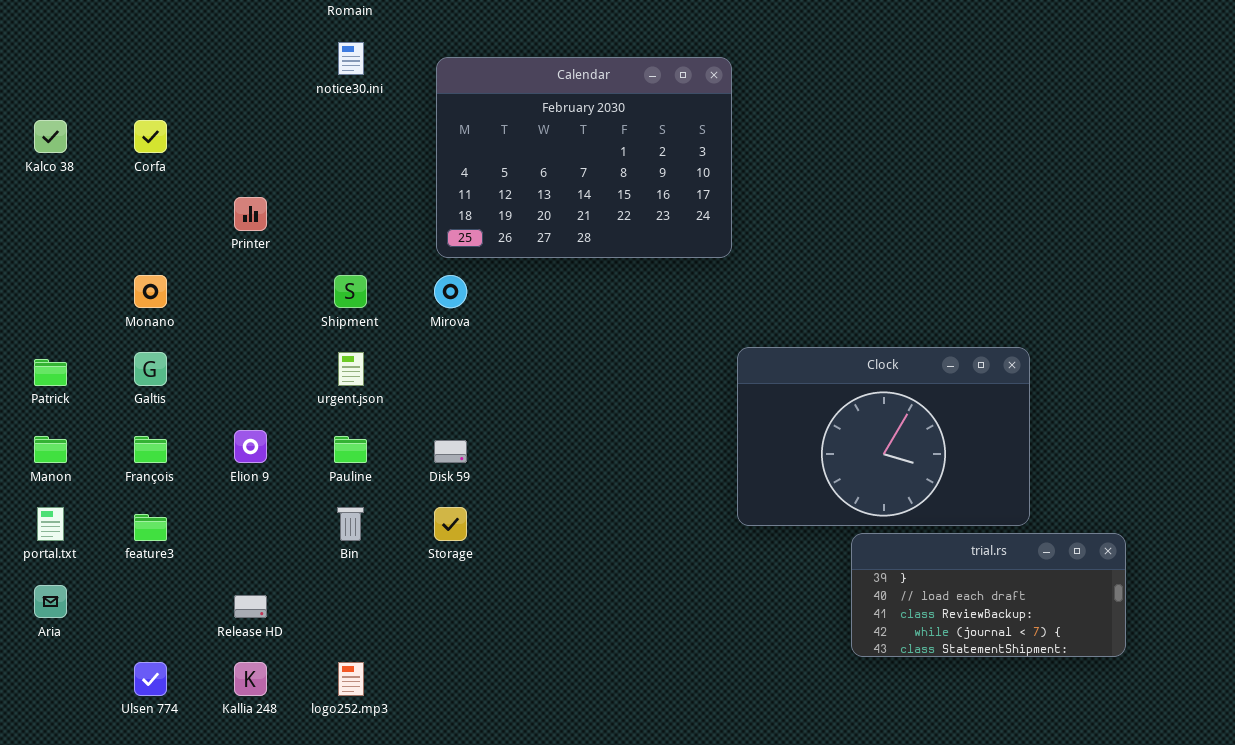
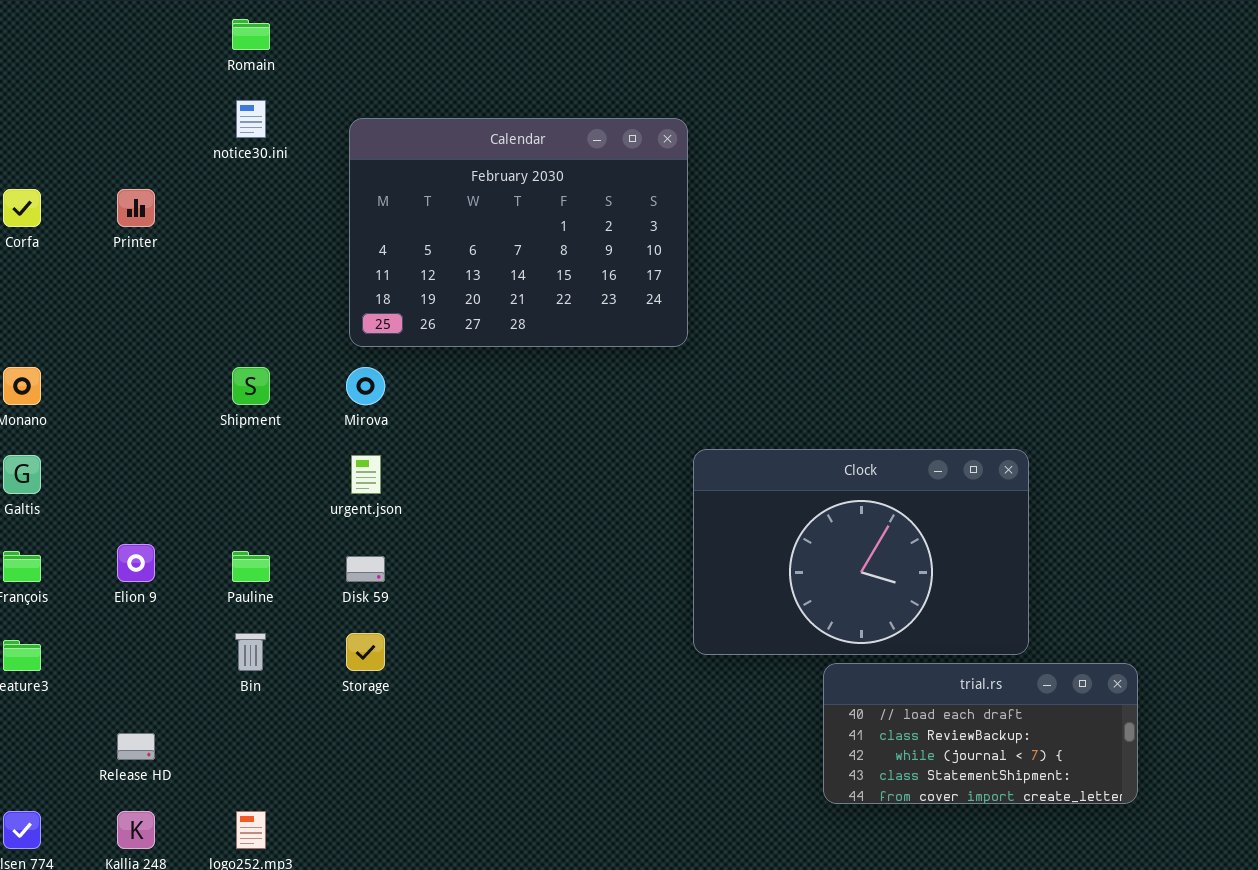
Printer: [234,197,267,231] -> [117,189,155,227], moved
urgent.json: [338,352,364,386] -> [351,455,381,494], moved
trial.rs: [851,533,1126,657] -> [823,663,1138,804], scrolled down 1 row

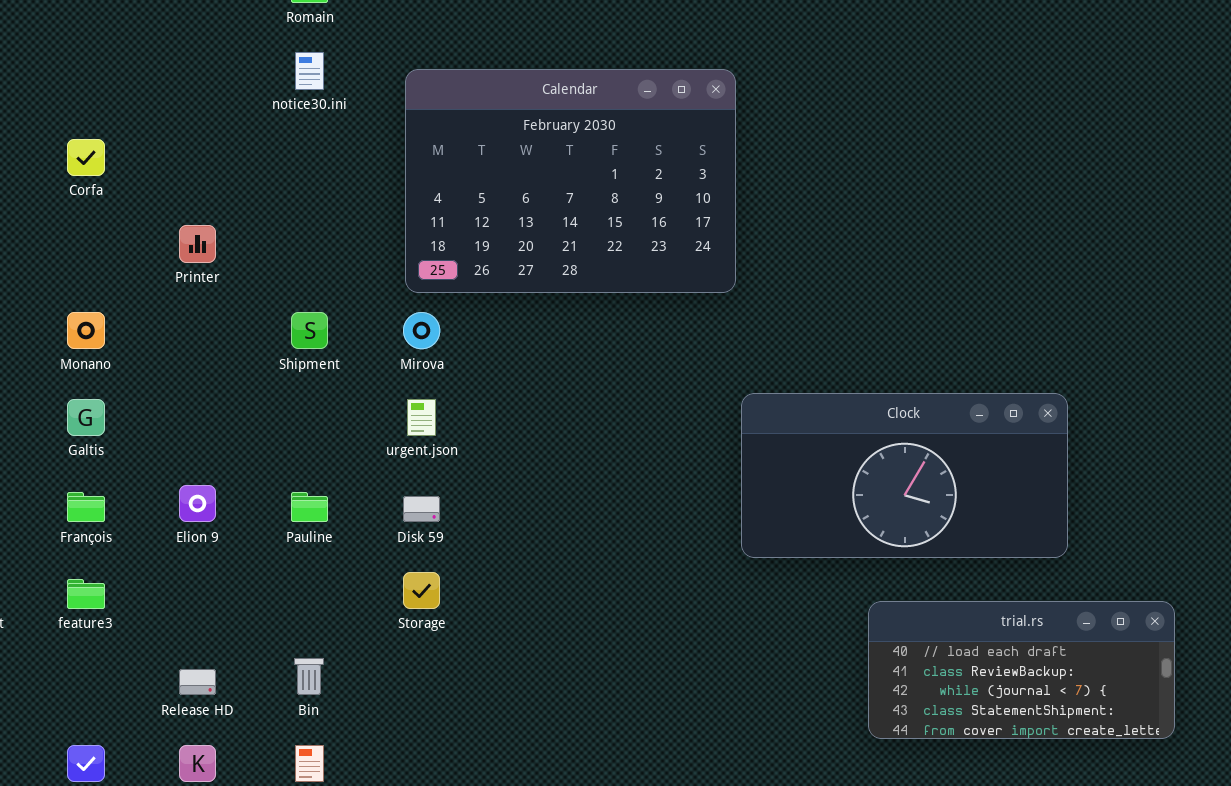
Printer: [117,189,155,227] -> [179,225,216,263], moved
Clock: [693,449,1029,655] -> [741,393,1068,558], resized
Bin: [235,633,266,671] -> [294,658,324,695], moved

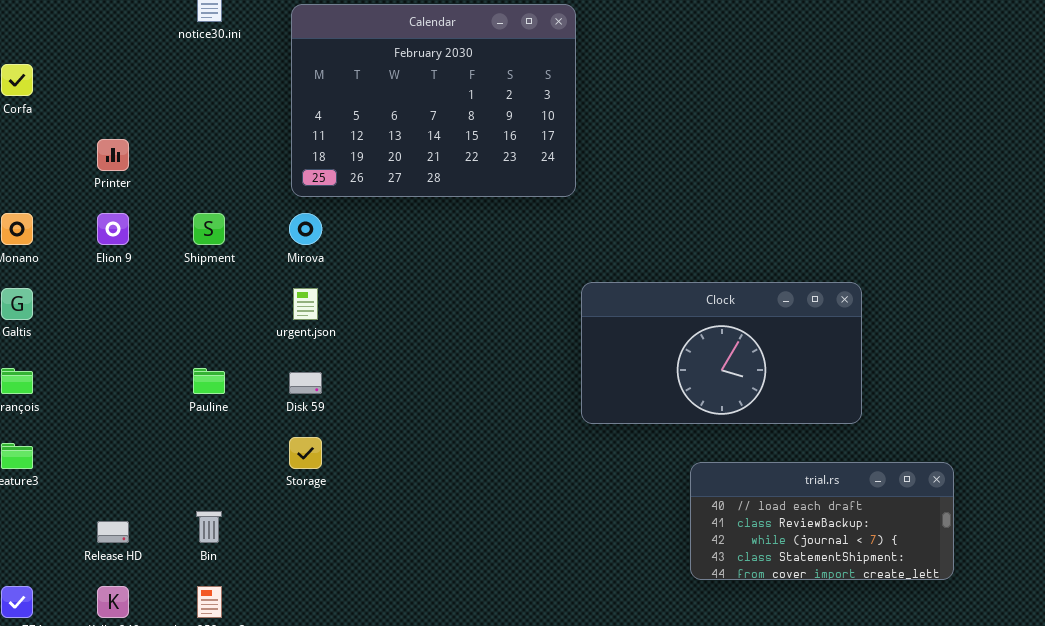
Elion 9: [179,485,216,522] -> [97,213,129,245], moved

